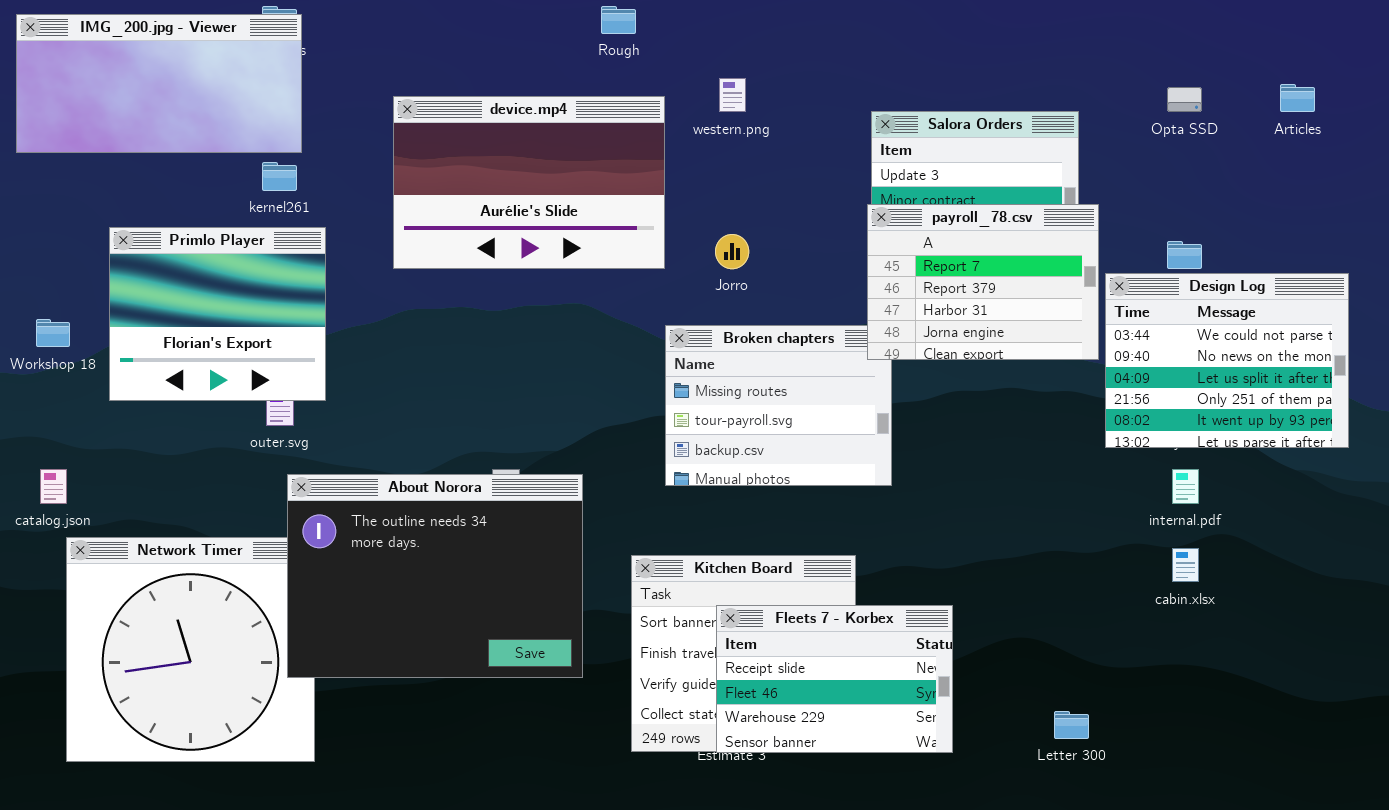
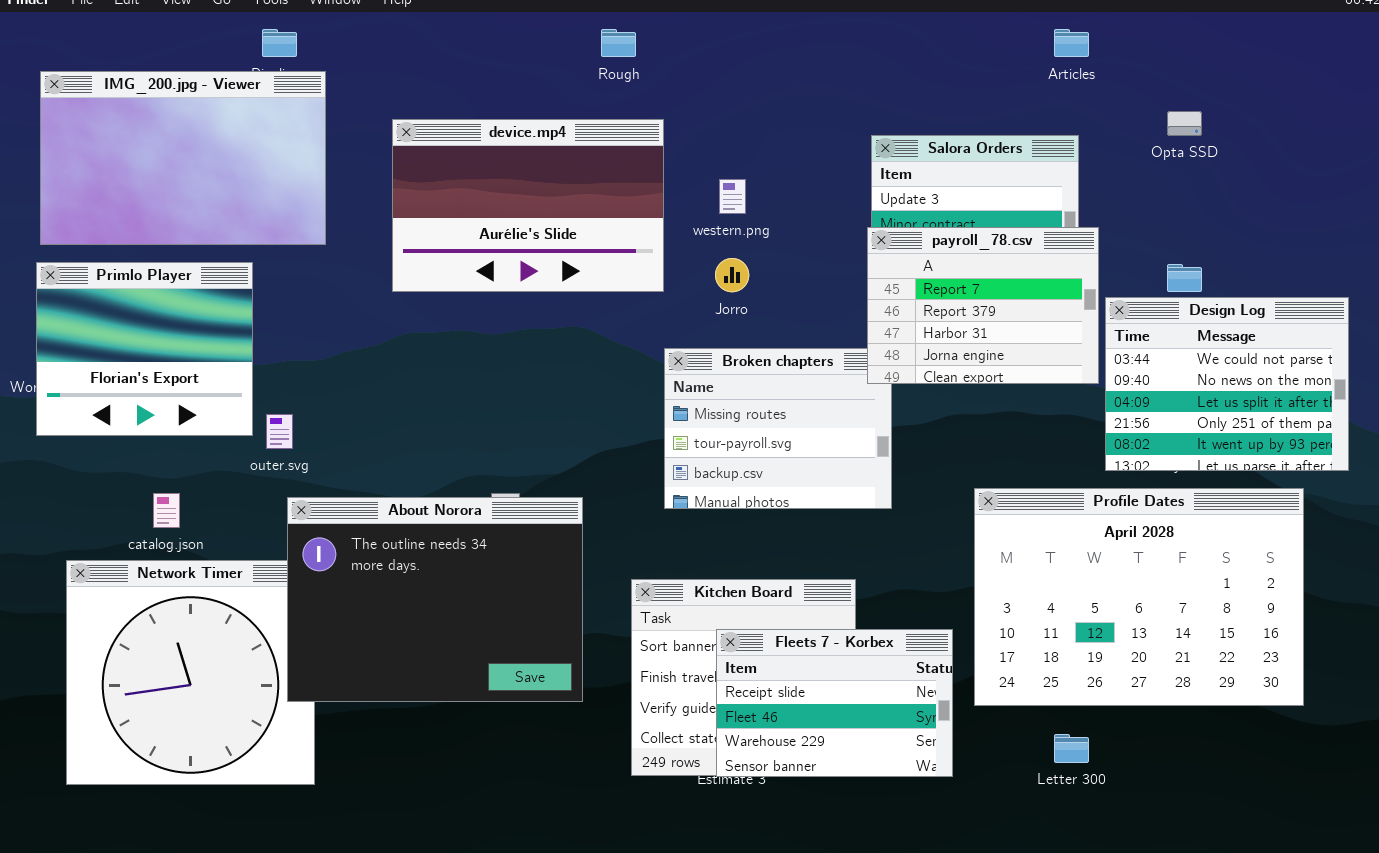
IMG_200.jpg - Viewer: [16,14,302,153] -> [40,71,326,245], moved, resized
western.png: [719,78,746,112] -> [719,179,746,214], moved
Articles: [1280,84,1315,112] -> [1054,29,1089,57], moved
Primlo Player: [109,227,326,401] -> [36,262,253,436], moved
Profile Dates: none -> [974,488,1304,706], opened
catalog.json: [40,469,67,504] -> [153,493,180,528], moved

